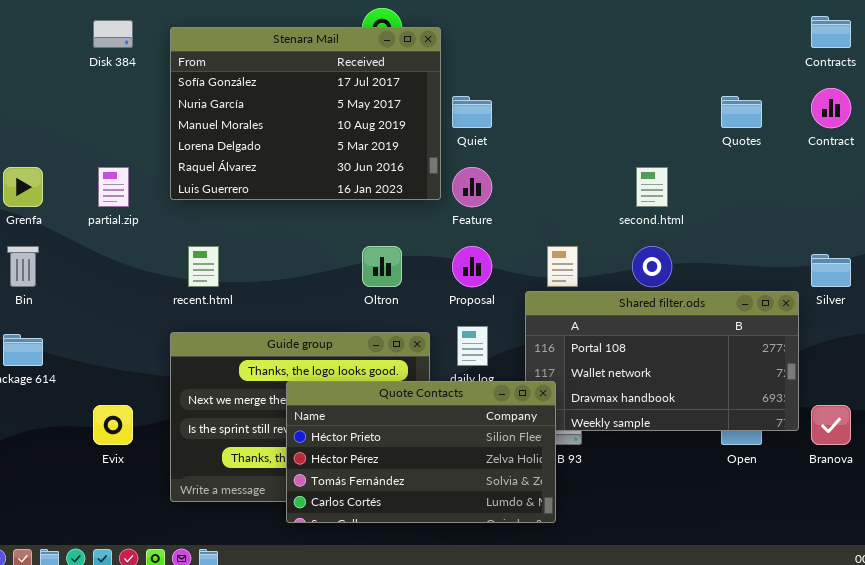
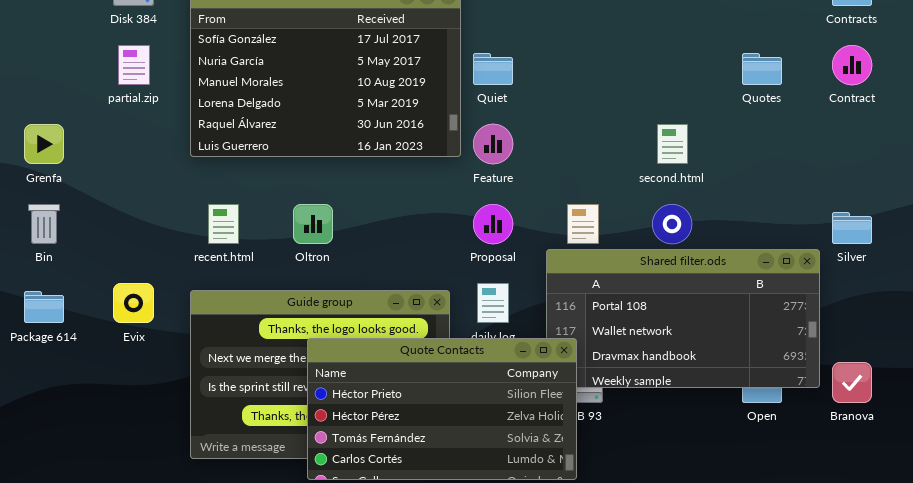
partial.zip: [98,167,129,207] -> [118,45,150,85], moved
Oltron: [362,246,402,287] -> [293,204,333,244], moved
Evix: [93,405,133,445] -> [113,283,154,323], moved

